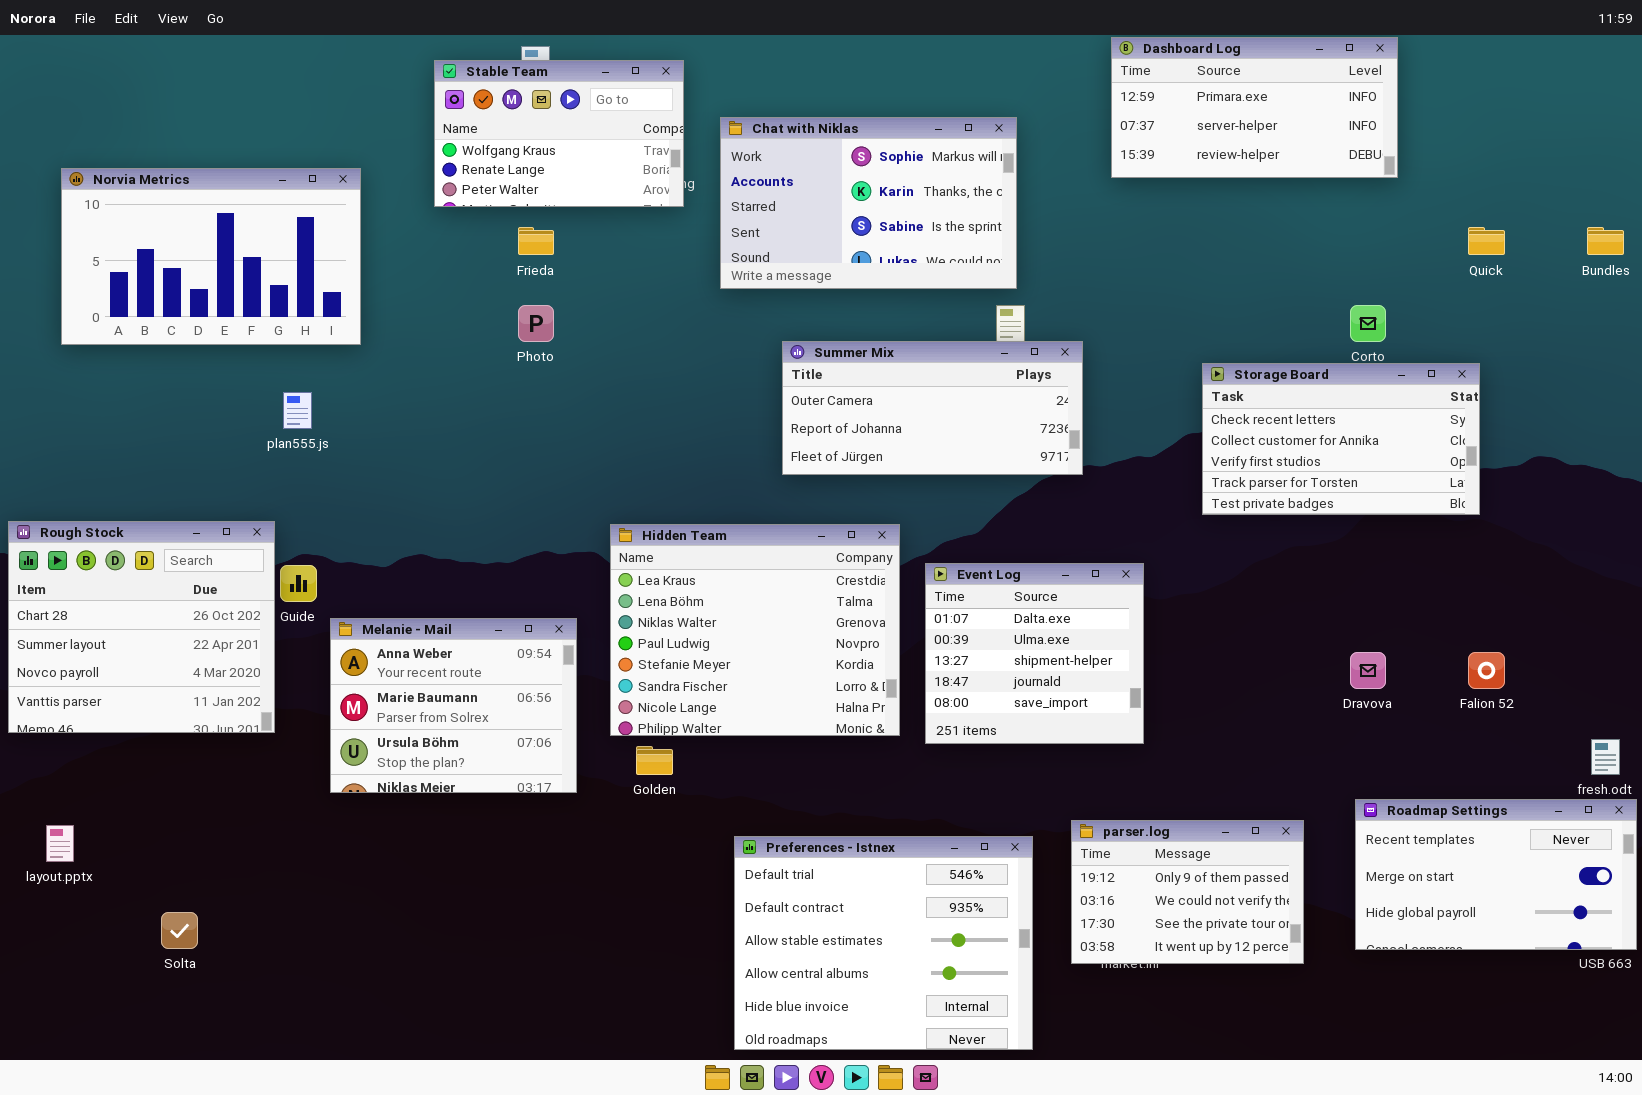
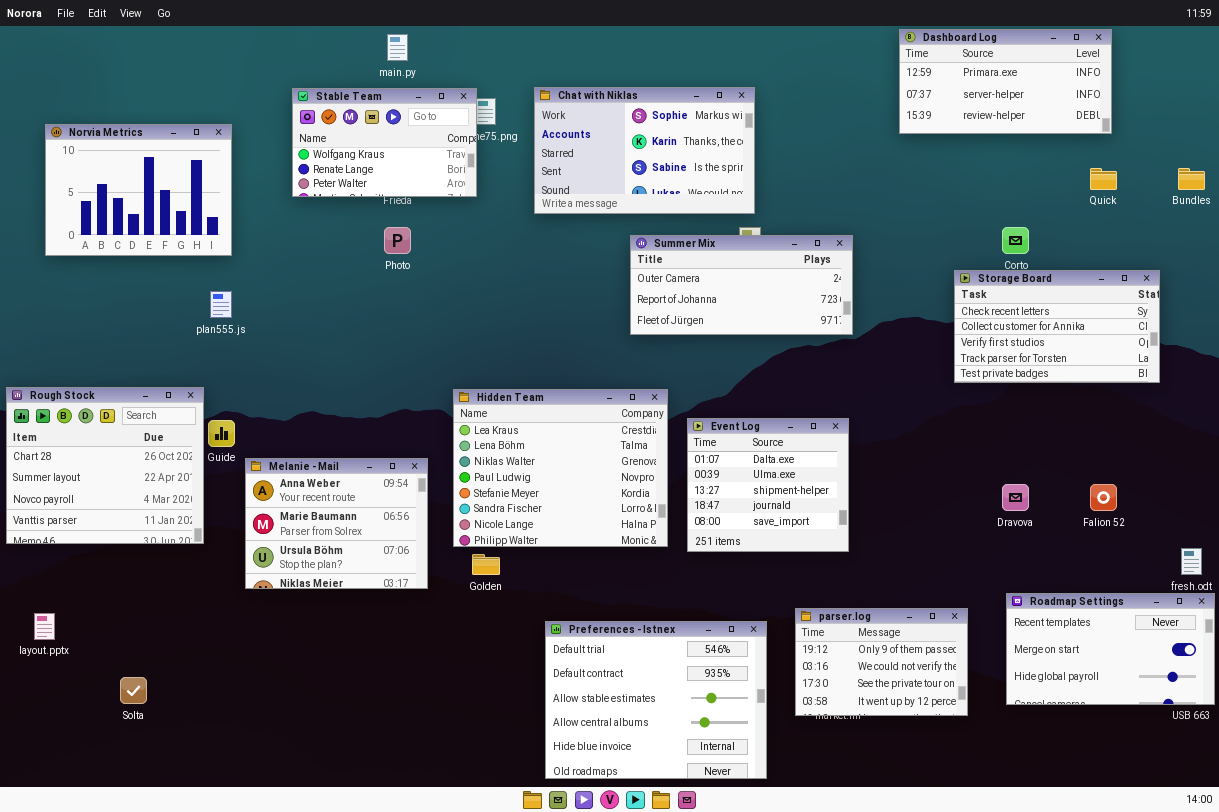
Dashboard Log: [1111,37,1398,178] -> [899,29,1112,134], moved
Stable Team: [434,60,684,207] -> [292,88,477,197], moved
Norvia Metrics: [61,168,361,345] -> [45,124,232,256], resized
Summer Mix: [782,341,1083,475] -> [630,235,853,335], moved
Storage Board: [1202,363,1480,515] -> [954,270,1160,383], moved

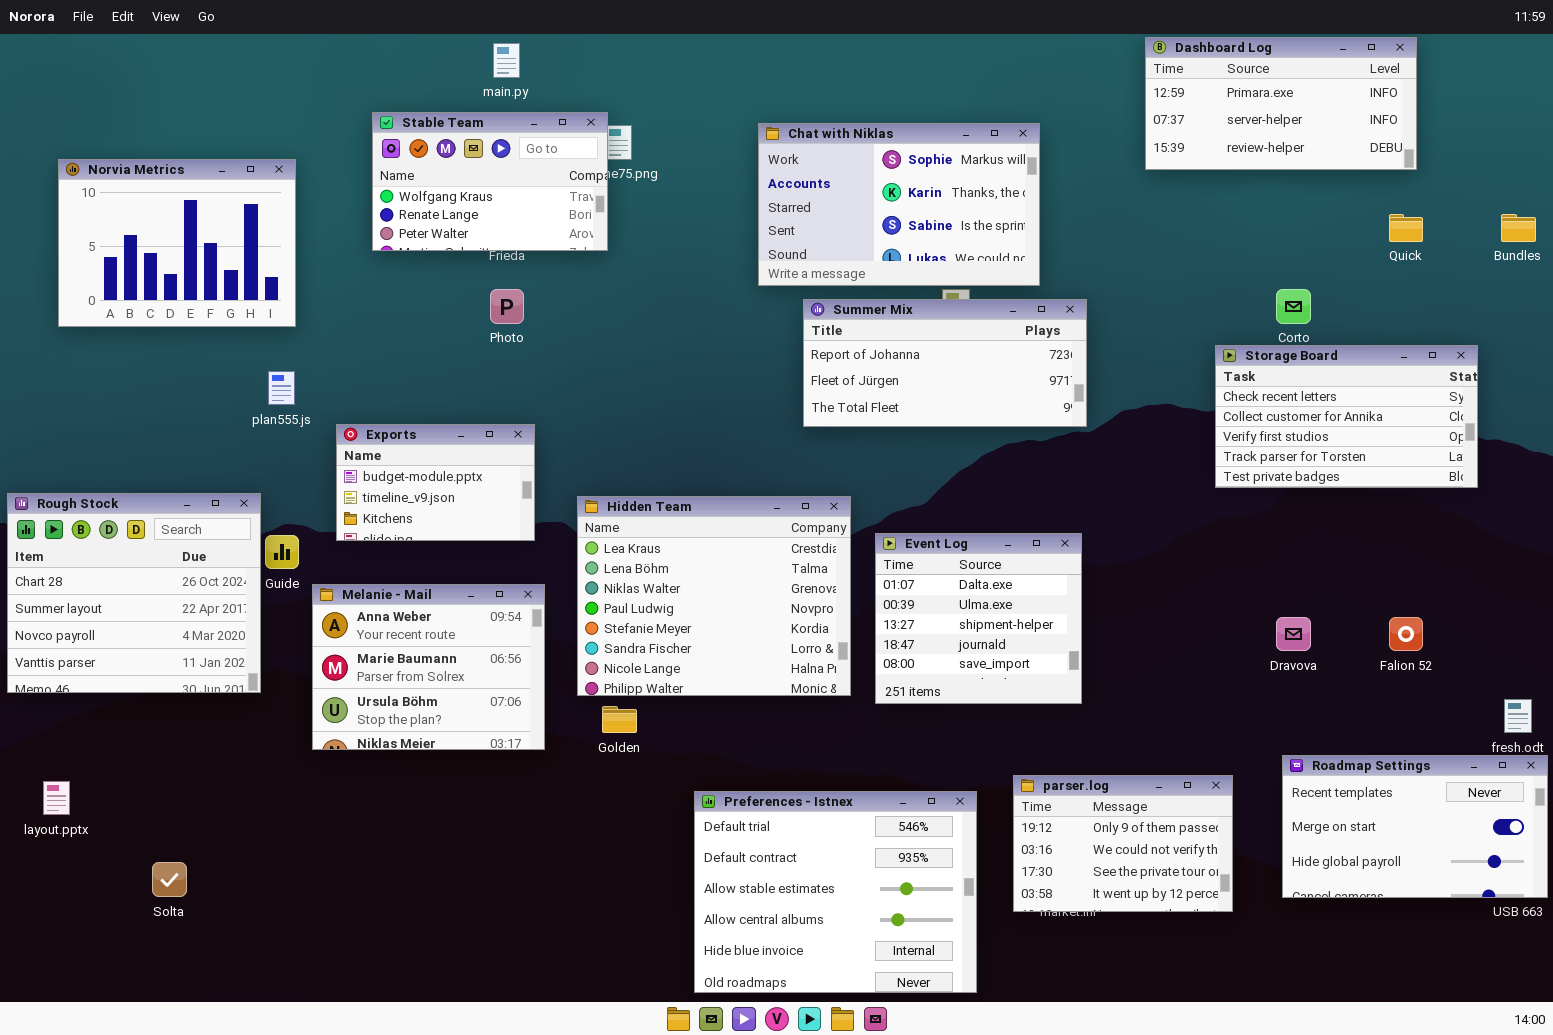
Chat with Niklas: [534,87,755,214] -> [758,123,1040,286], moved
Summer Mix: [630,235,853,335] -> [803,299,1087,427], scrolled down 1 row
Exports: none -> [336,424,535,541], opened

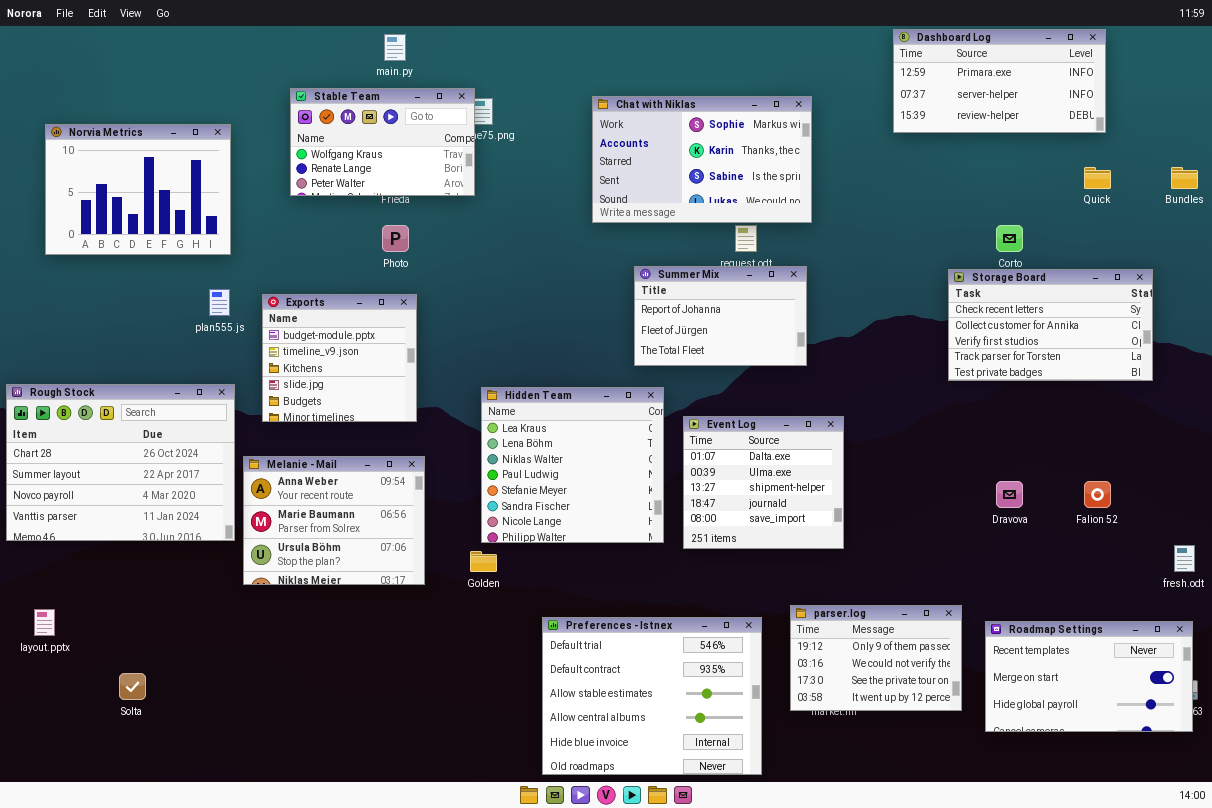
Summer Mix: [803,299,1087,427] -> [634,266,807,366], moved, resized
Exports: [336,424,535,541] -> [262,294,417,422], resized
Rough Stock: [7,493,261,693] -> [6,384,235,541], resized
Hidden Team: [577,496,851,696] -> [481,387,664,543], resized
Roadmap Settings: [1282,755,1548,898] -> [985,621,1193,732], moved

